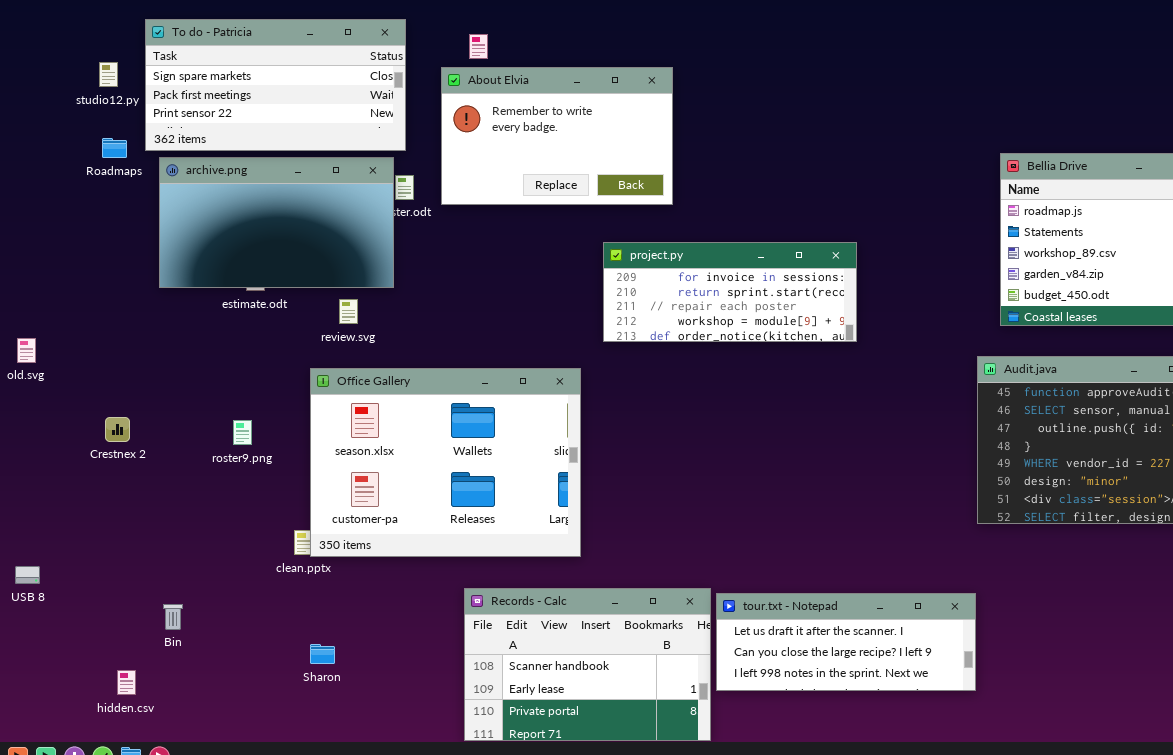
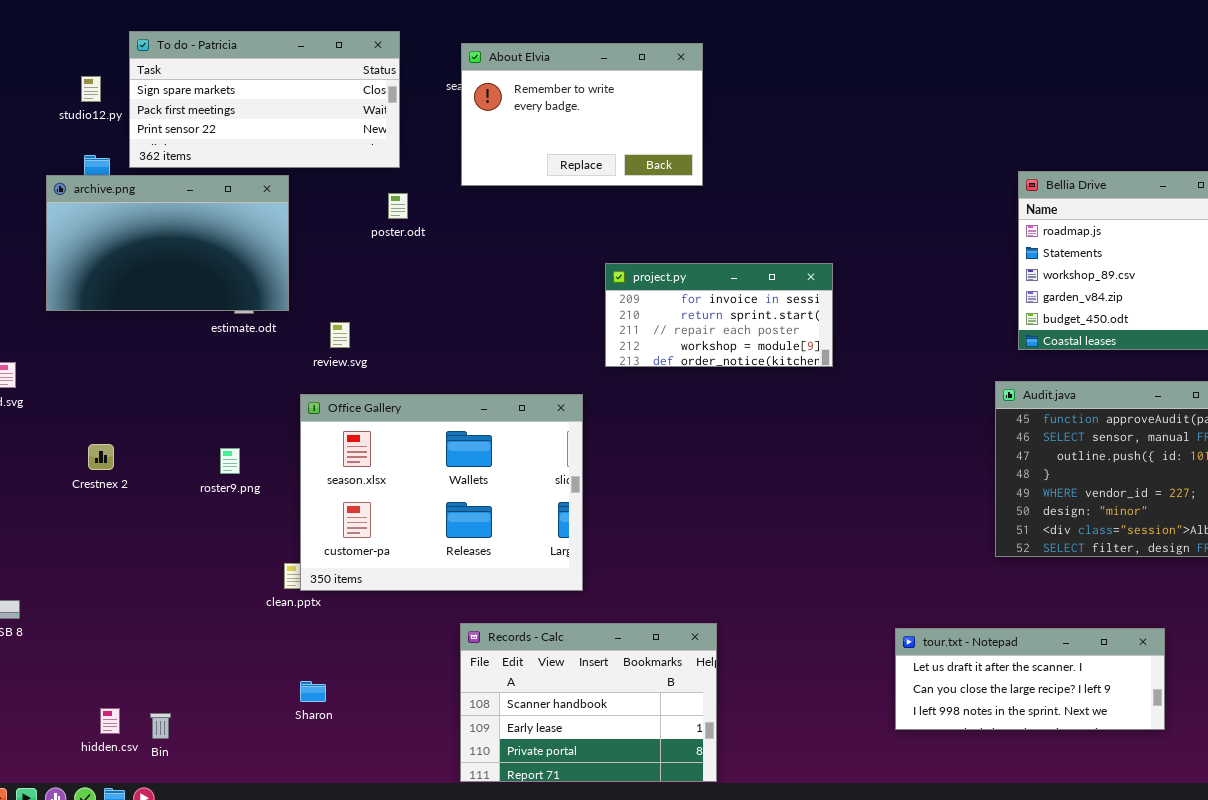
About Elvia: [441,67,673,205] -> [461,43,703,186], moved
archive.png: [159,157,394,288] -> [46,175,289,311], moved
project.py: [603,242,857,342] -> [605,263,833,367], resized
tour.txt - Notepad: [716,593,976,691] -> [895,628,1165,730], moved
Bin: [163,604,183,630] -> [150,713,171,739], moved

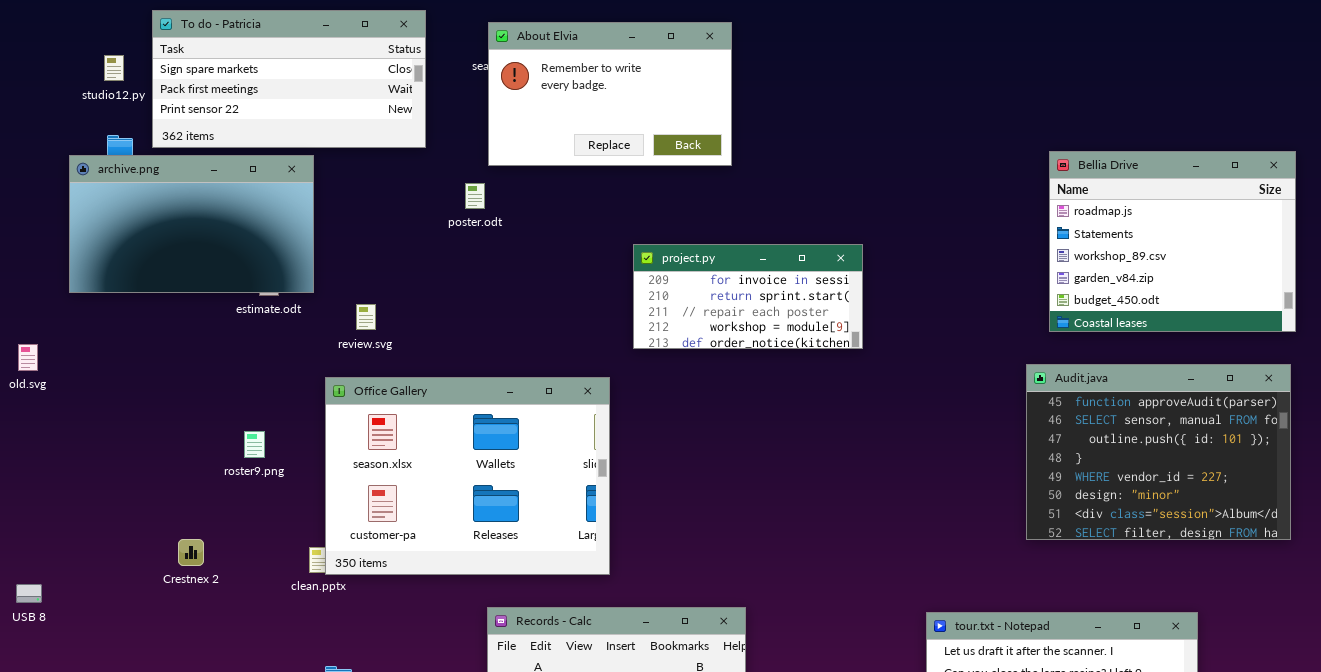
poster.odt: [388,193,408,219] -> [465,183,485,209], moved
Crestnex 2: [88,444,114,470] -> [178,539,204,566], moved

